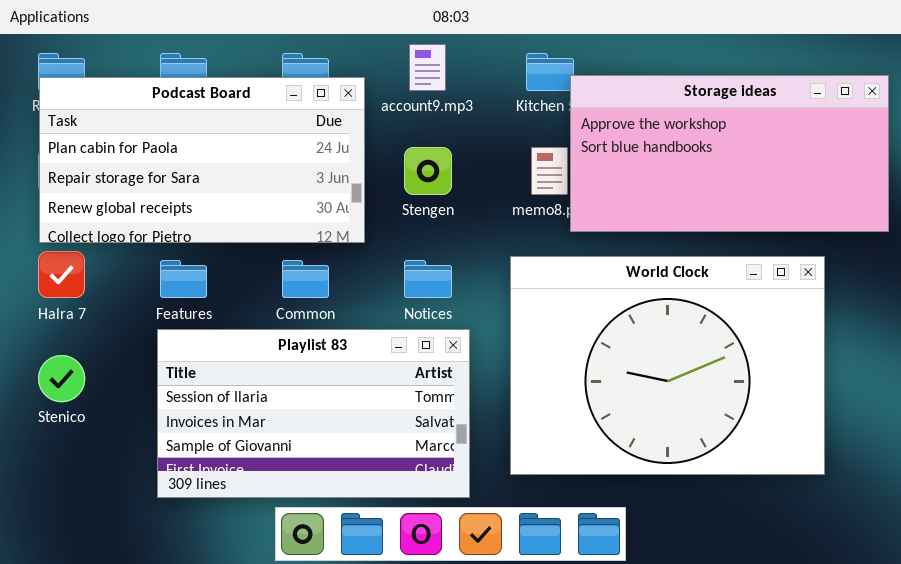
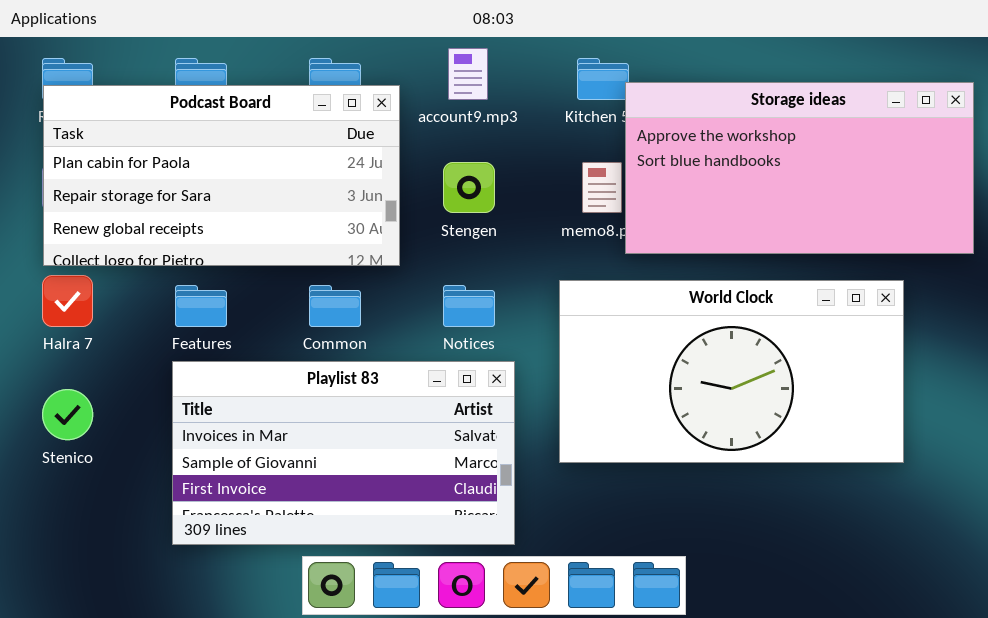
World Clock: [510,256,825,475] -> [559,280,904,463], resized
Playlist 83: [157,329,470,498] -> [172,361,515,545], scrolled down 1 row

